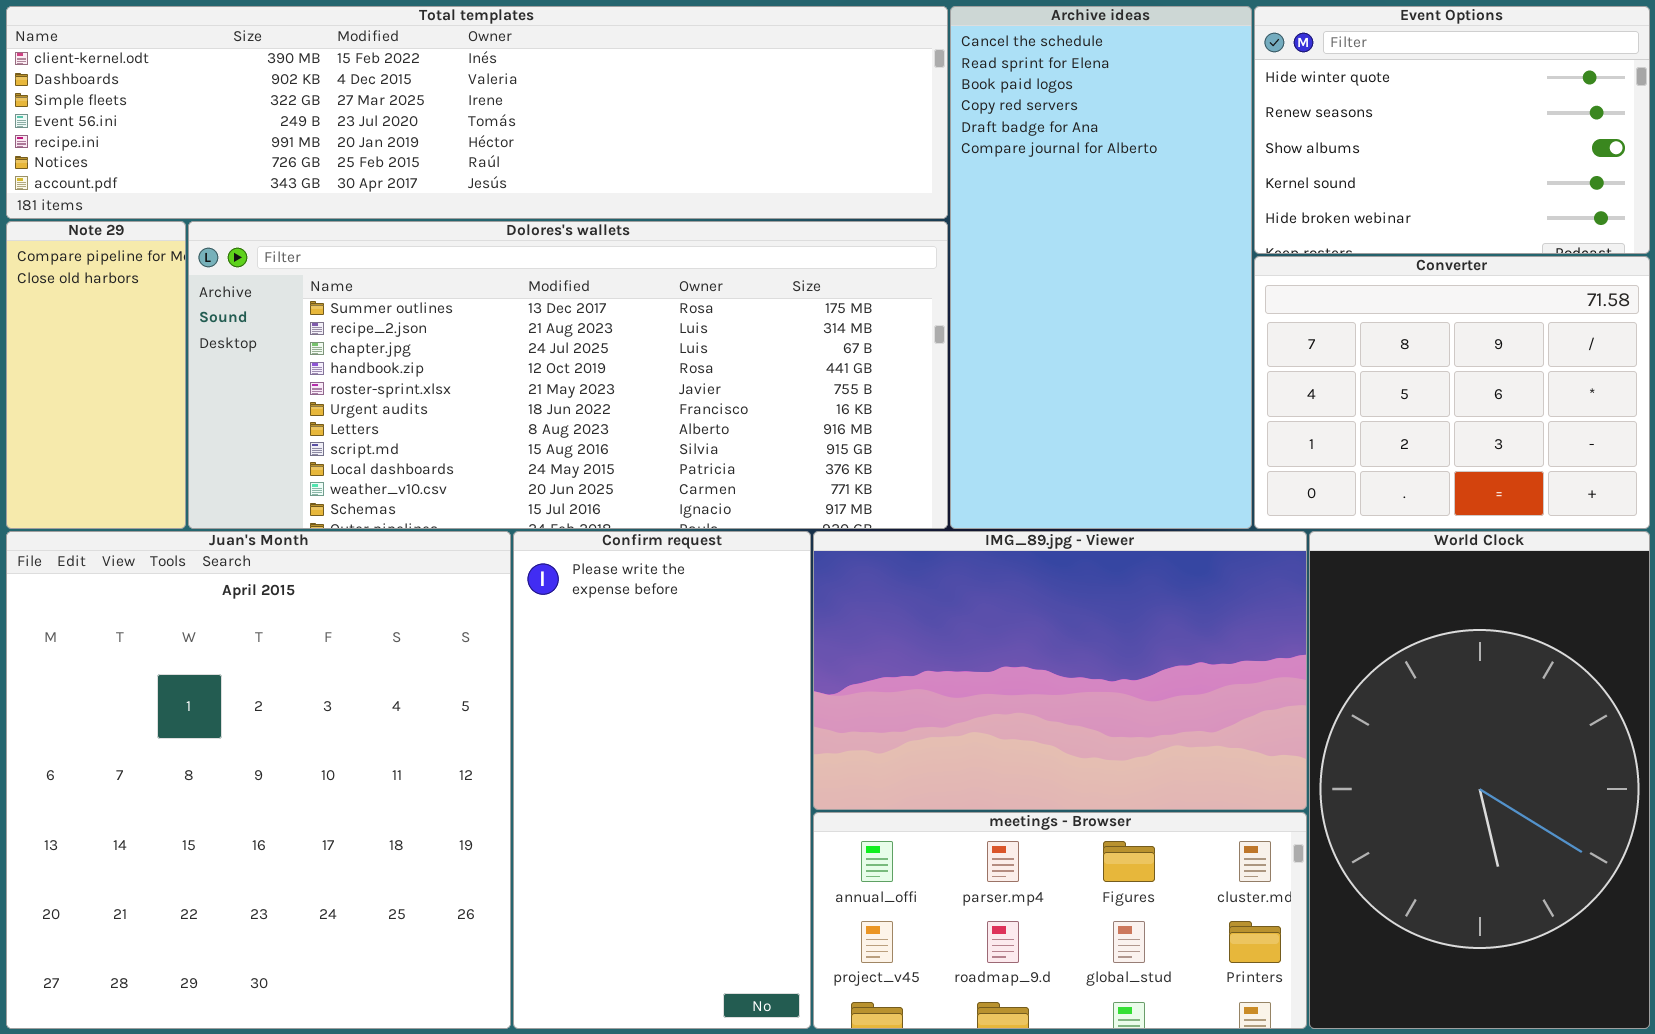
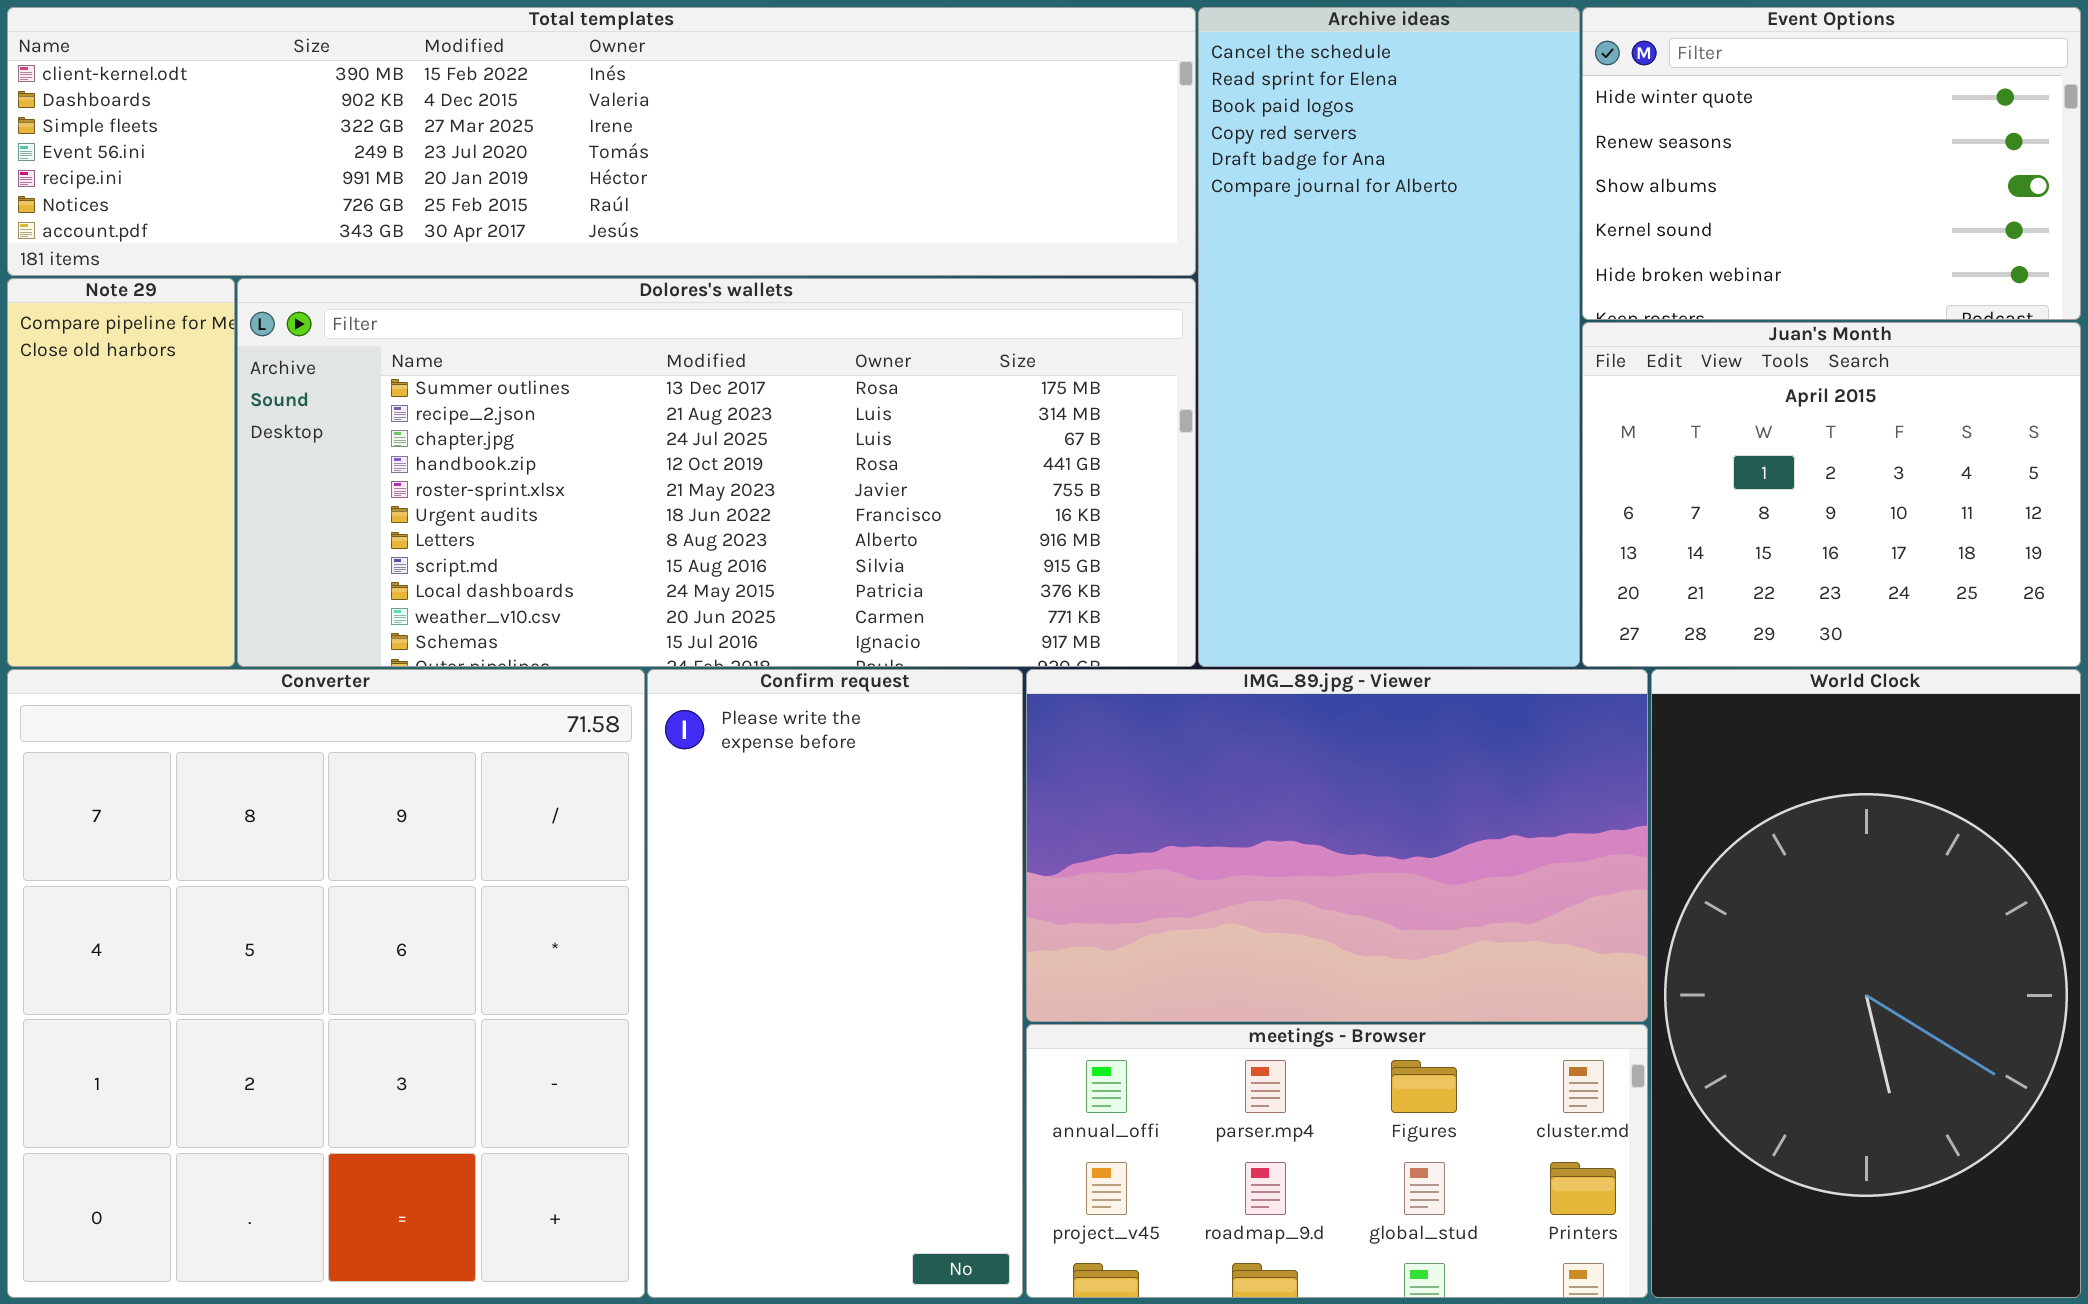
Converter: [1254,256,1650,529] -> [7,669,645,1298], moved, resized
Juan's Month: [6,531,511,1029] -> [1582,322,2081,667], moved, resized

